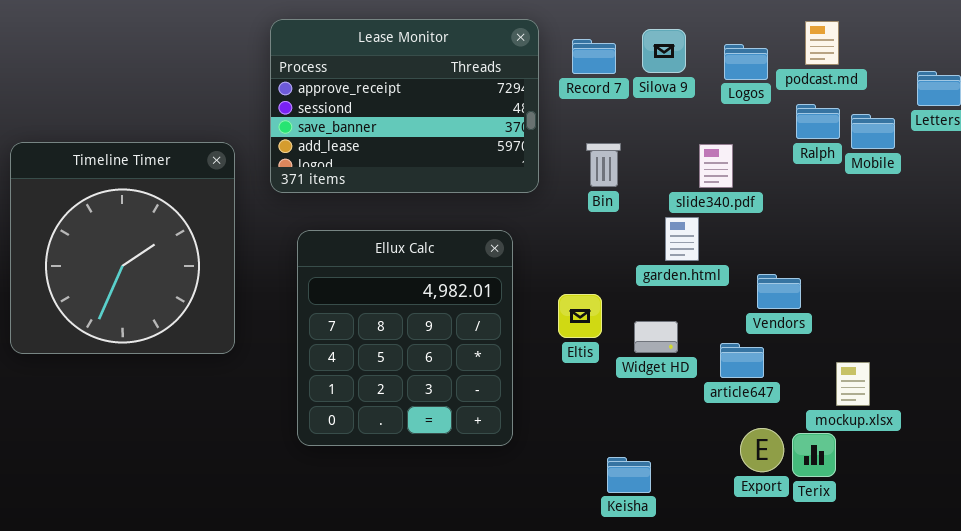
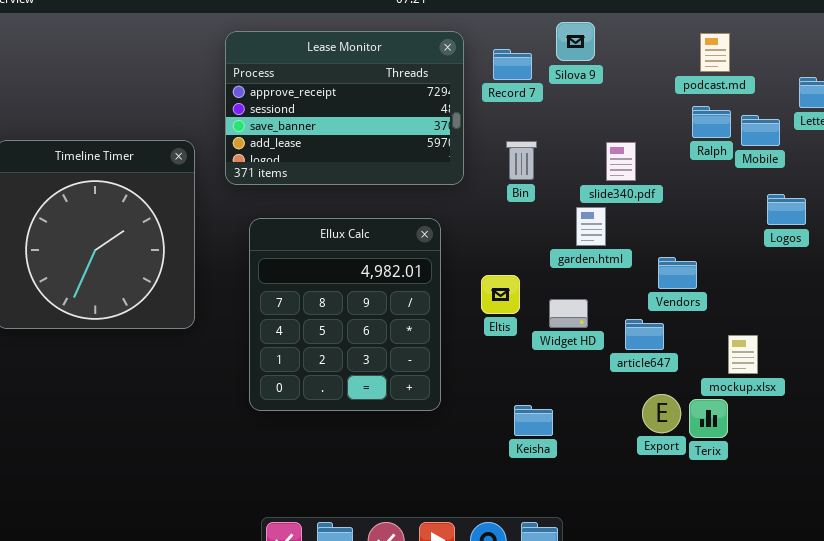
Silova 9: [642,29,686,73] -> [556,22,595,61], moved
Logos: [724,44,768,80] -> [767,194,806,225], moved
Keisha: [607,457,651,493] -> [514,405,553,436], moved

